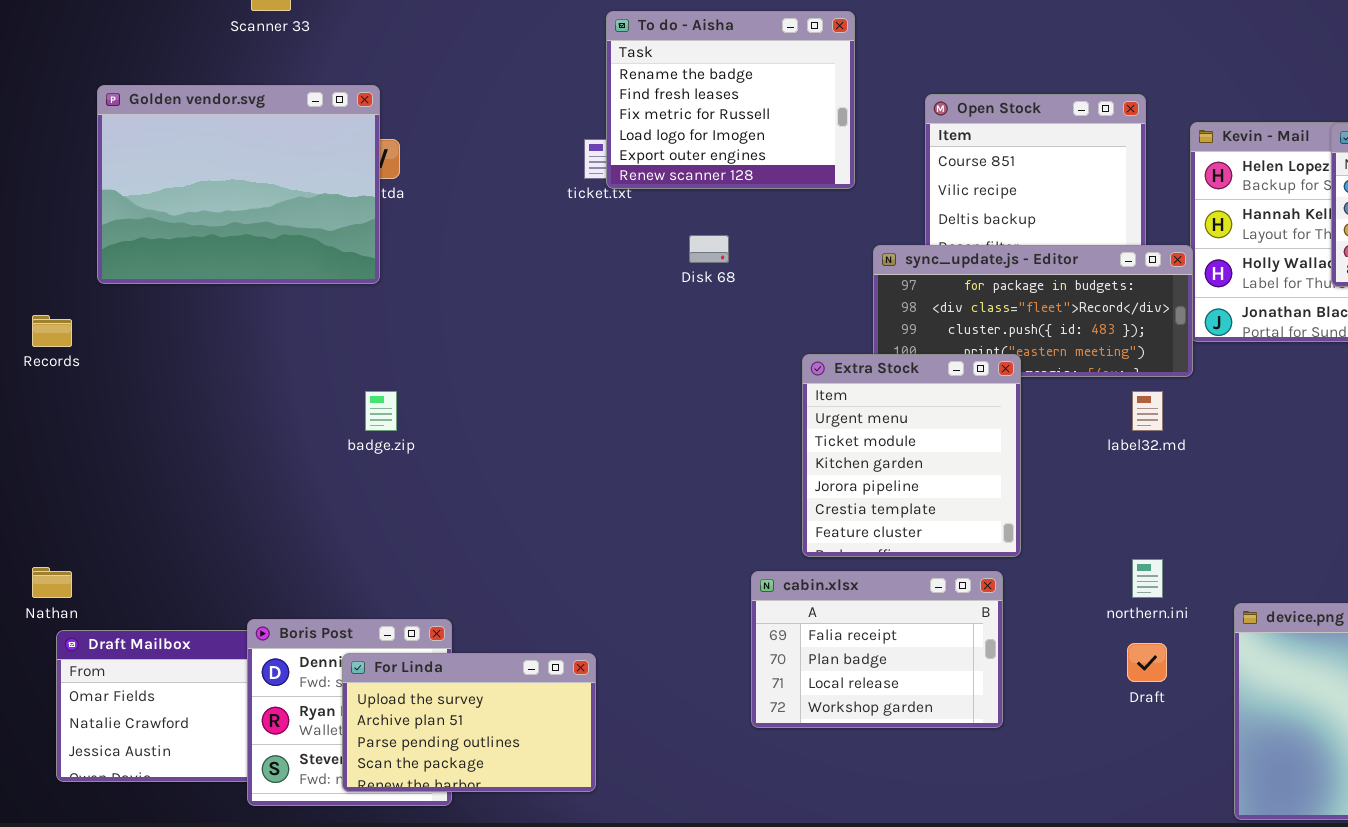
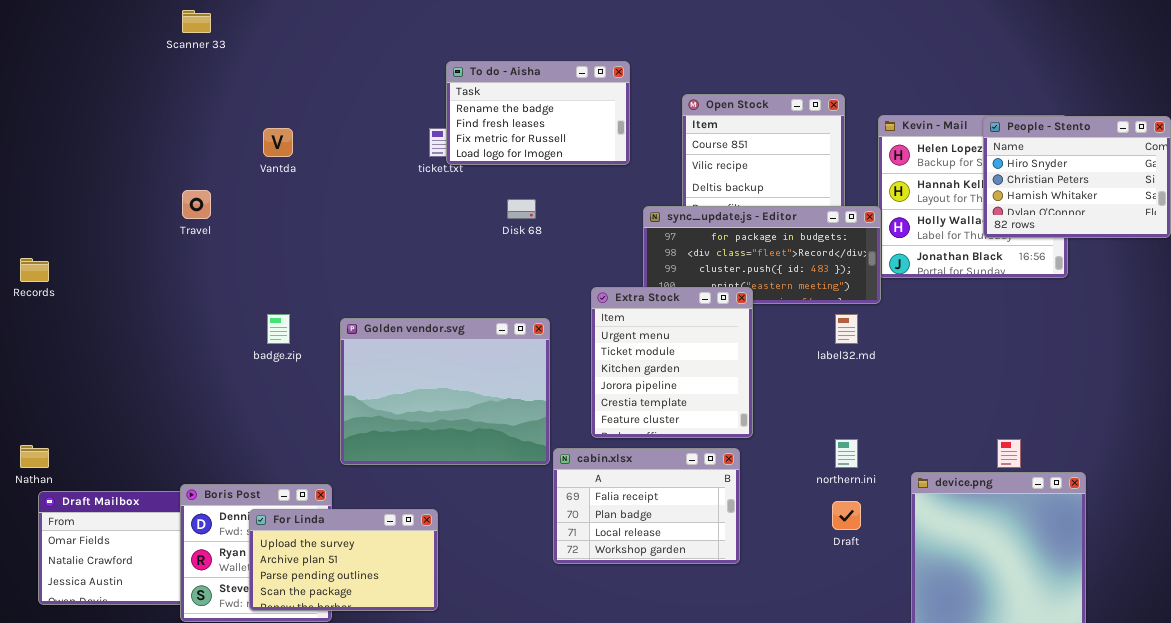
To do - Aisha: [606,11,855,189] -> [446,61,630,165], resized
Golden vendor.svg: [97,85,380,284] -> [340,318,550,465], moved

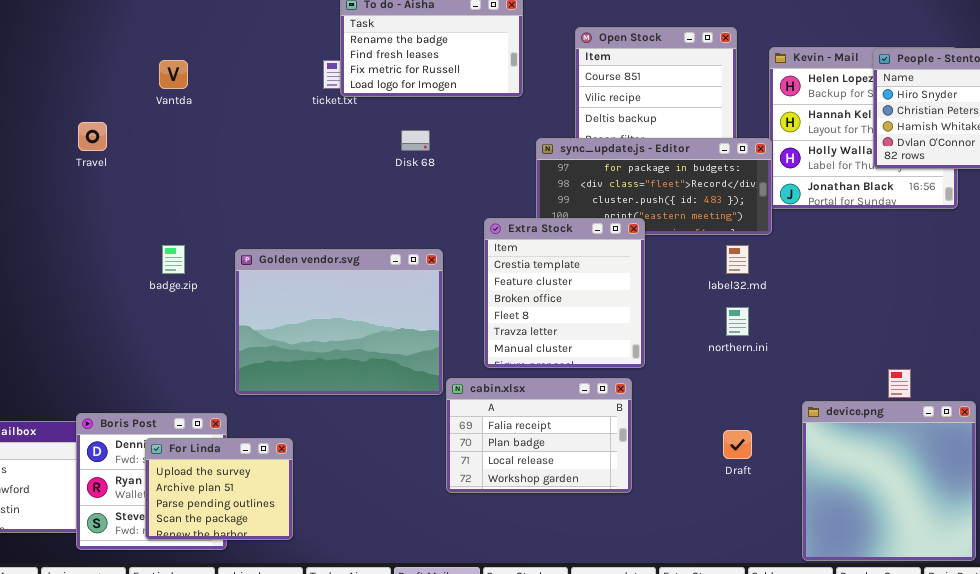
Extra Stock: [591,287,753,438] -> [484,218,645,368], scrolled down 4 rows
northern.ini: [835,439,858,468] -> [726,307,749,336], moved
For Linda: [249,509,438,611] -> [145,438,293,540], resized

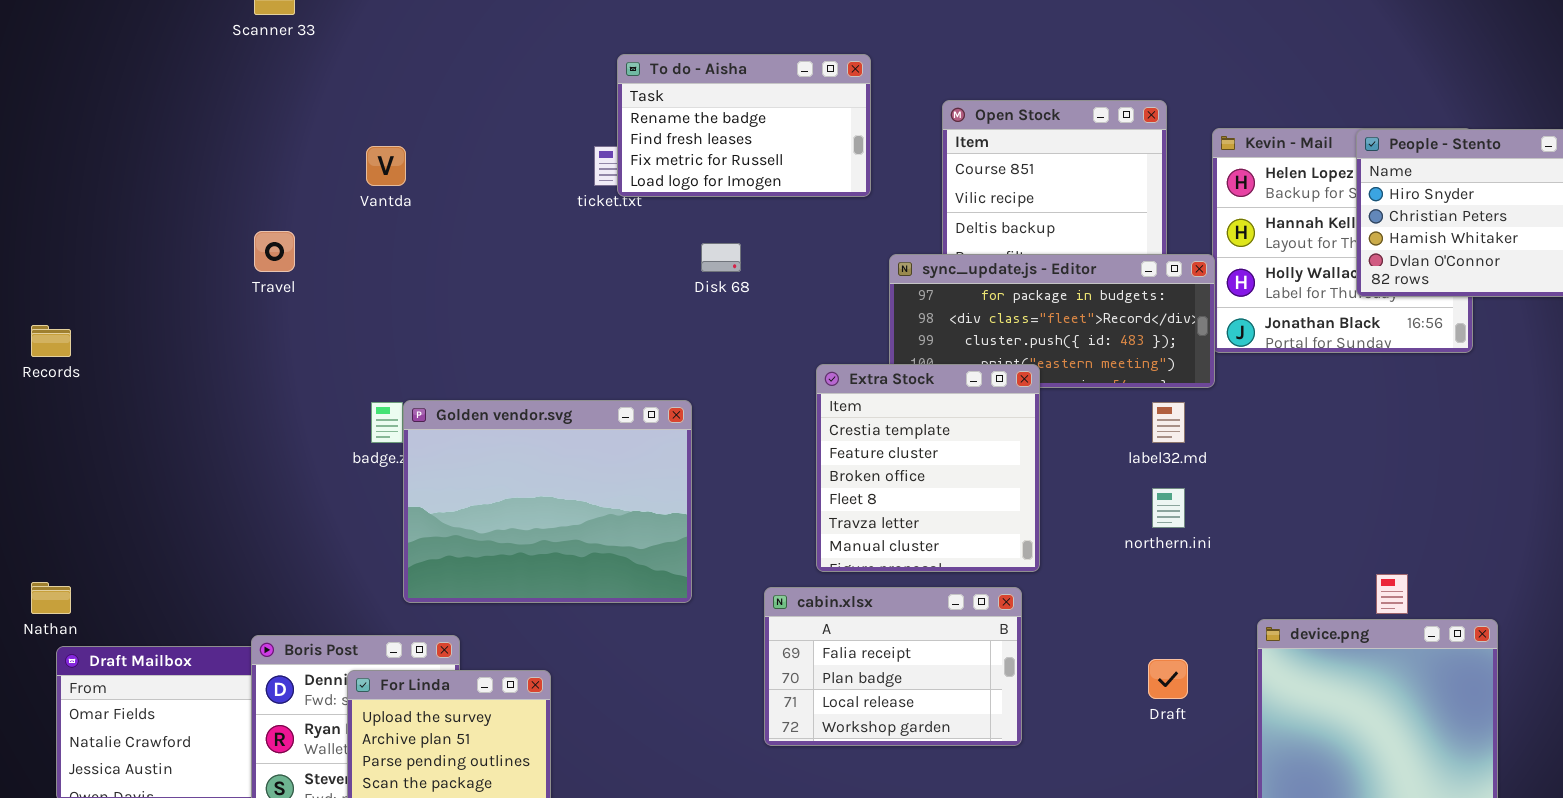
Golden vendor.svg: [235,249,443,395] -> [403,400,692,603], moved

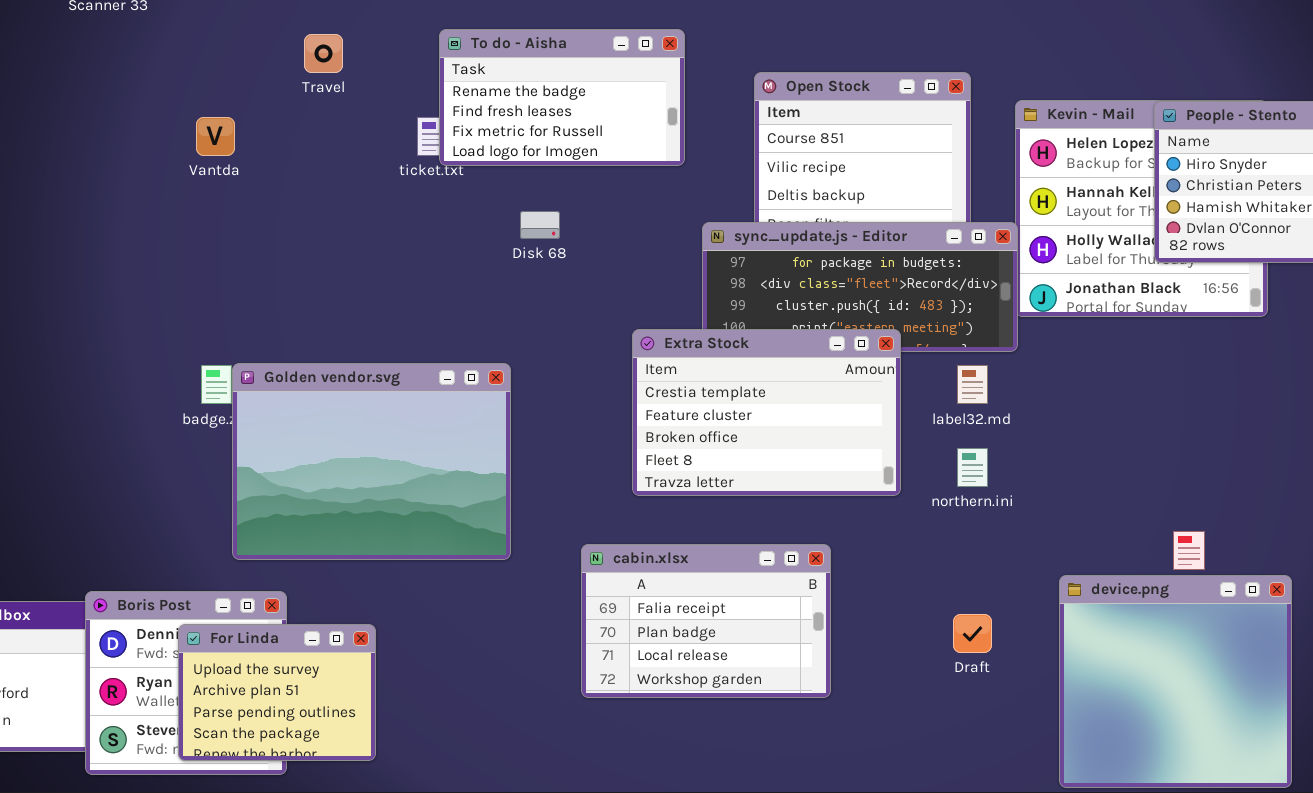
Travel: [254,231,295,272] -> [304,34,343,73], moved
Extra Stock: [816,364,1040,572] -> [632,329,901,496], resized

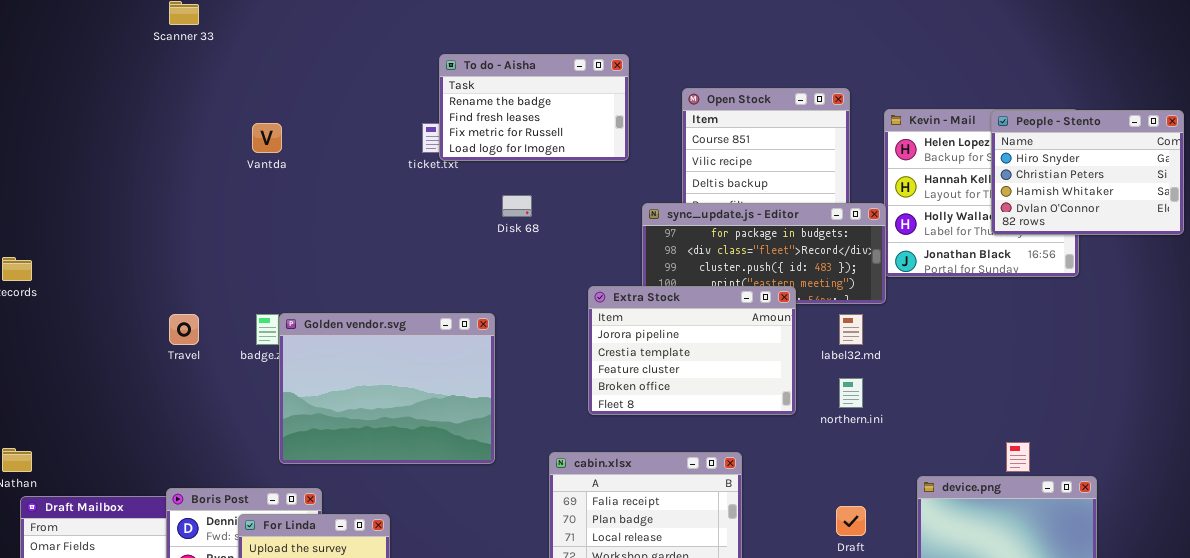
Travel: [304,34,343,73] -> [169,314,199,345], moved
Extra Stock: [632,329,901,496] -> [588,286,796,415], scrolled up 1 row

